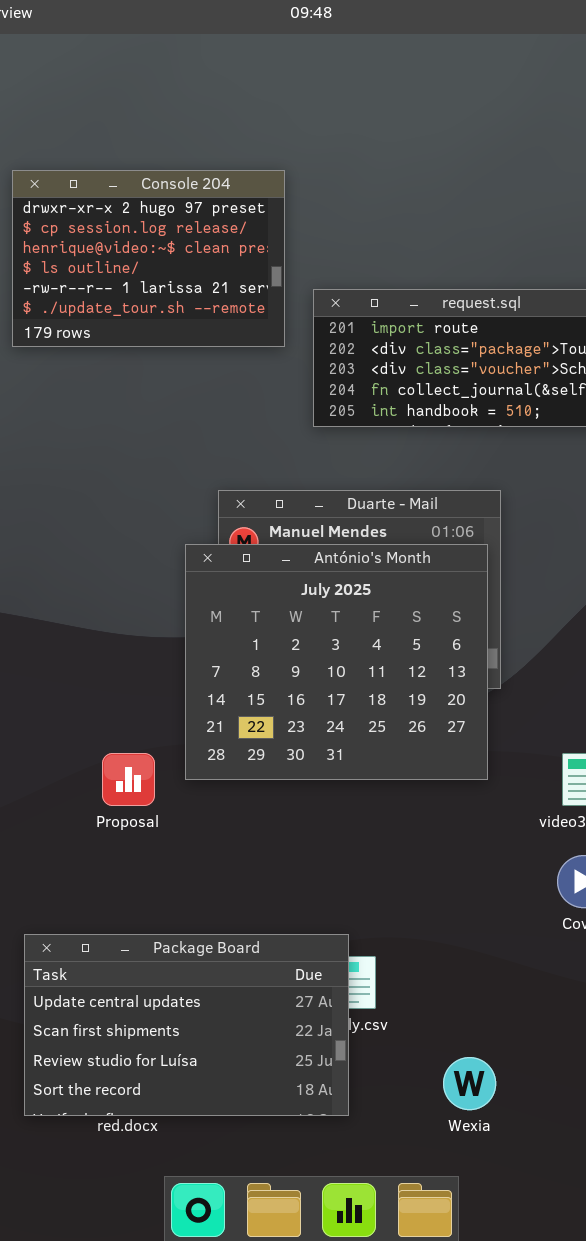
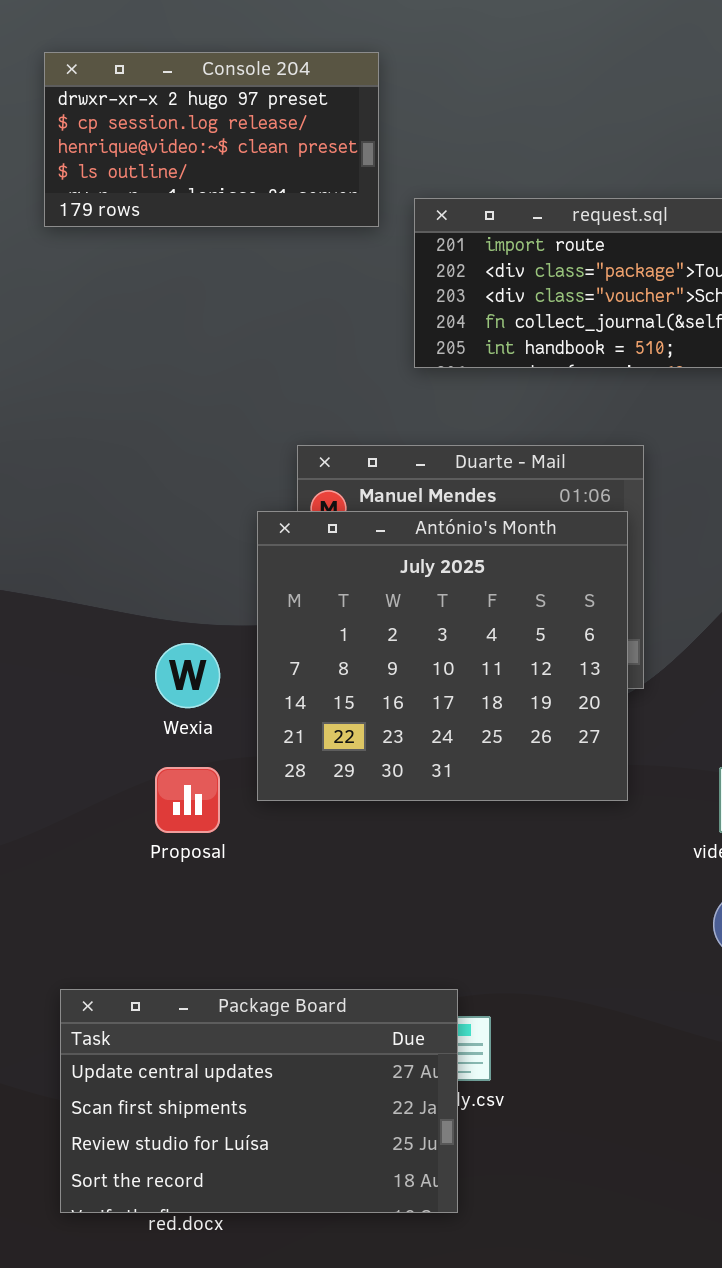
Console 204: [12,170,285,347] -> [44,52,379,227], resized
Wexia: [443,1057,496,1110] -> [155,643,220,708], moved

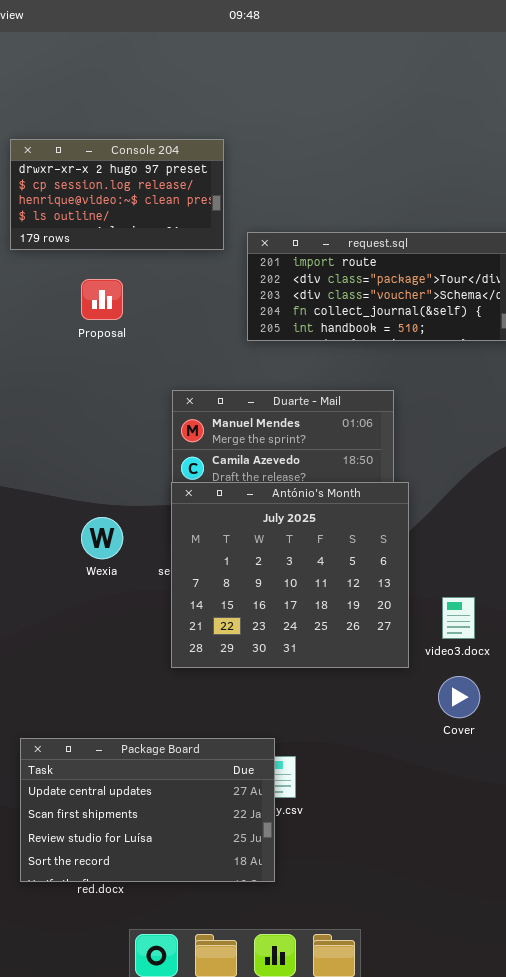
António's Month: [257,511,628,801] -> [171,482,409,668], moved
Proposal: [155,767,220,833] -> [81,279,123,320], moved

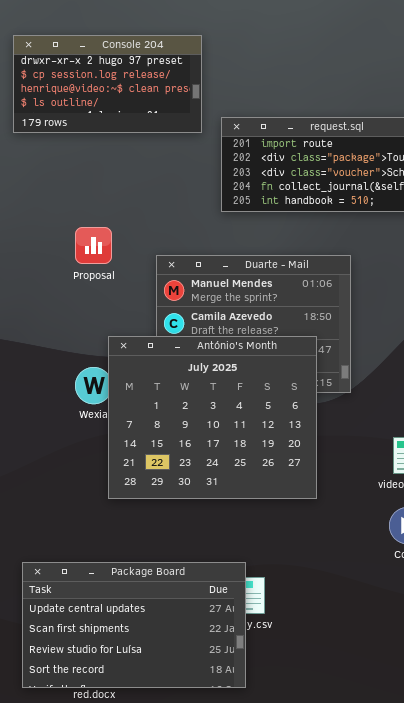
Proposal: [81,279,123,320] -> [75,227,112,264], moved
António's Month: [171,482,409,668] -> [108,336,317,499], moved

